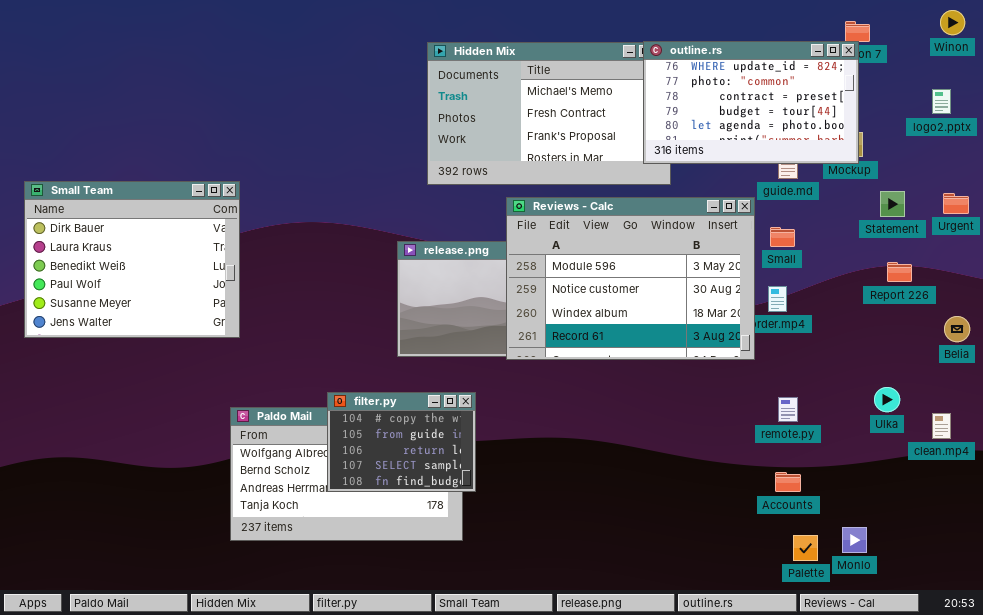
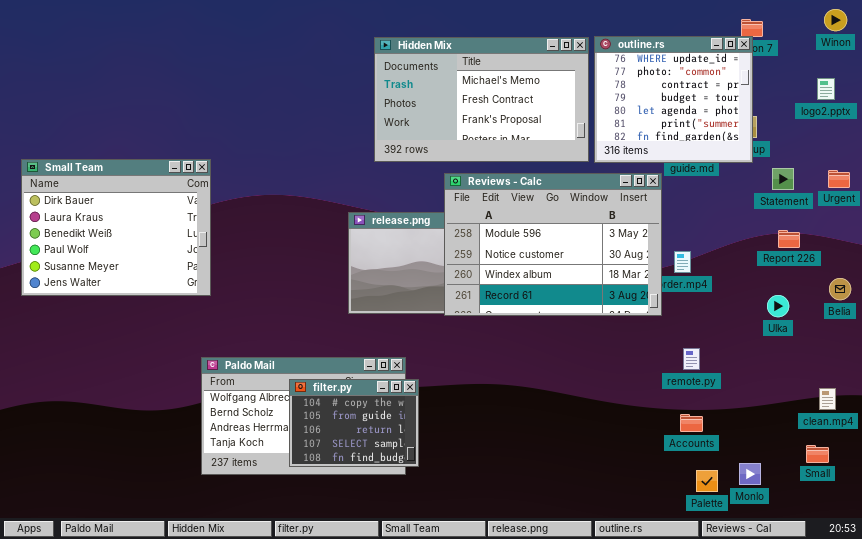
outline.rs: [643,41,859,164] -> [594,36,753,163], resized
Small: [770,227,795,247] -> [806,445,829,463], moved
Ulka: [874,387,900,412] -> [767,295,789,317], moved
filter.py: [327,392,476,492] -> [289,379,419,467], moved
clean.mp4: [932,413,951,439] -> [819,388,836,410], moved

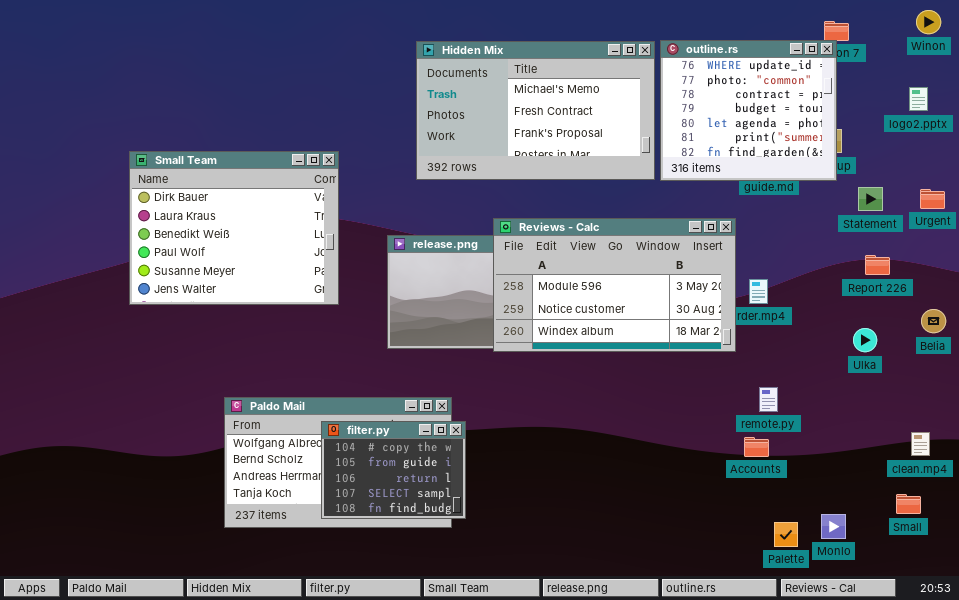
Small Team: [21,159,211,296] -> [129,151,339,305], moved
Reviews - Calc: [444,173,662,316] -> [493,218,736,352], resized
Accounts: [680,414,703,432] -> [744,437,769,457], moved

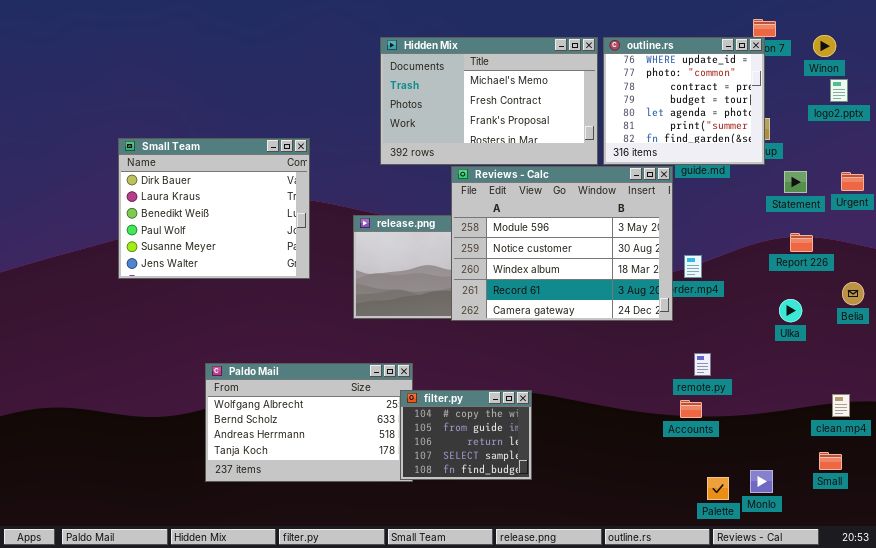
Winon: [916,10,941,34] -> [813,35,836,57], moved
Reviews - Calc: [493,218,736,352] -> [451,166,673,321], resized
filter.py: [321,421,466,519] -> [400,390,532,480], moved

